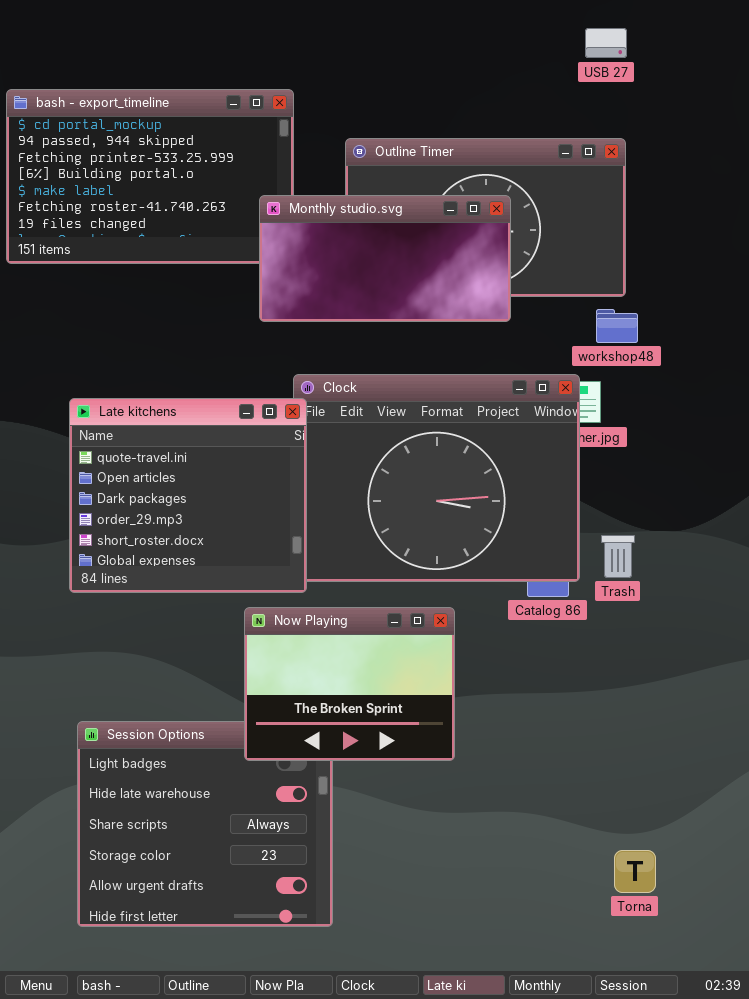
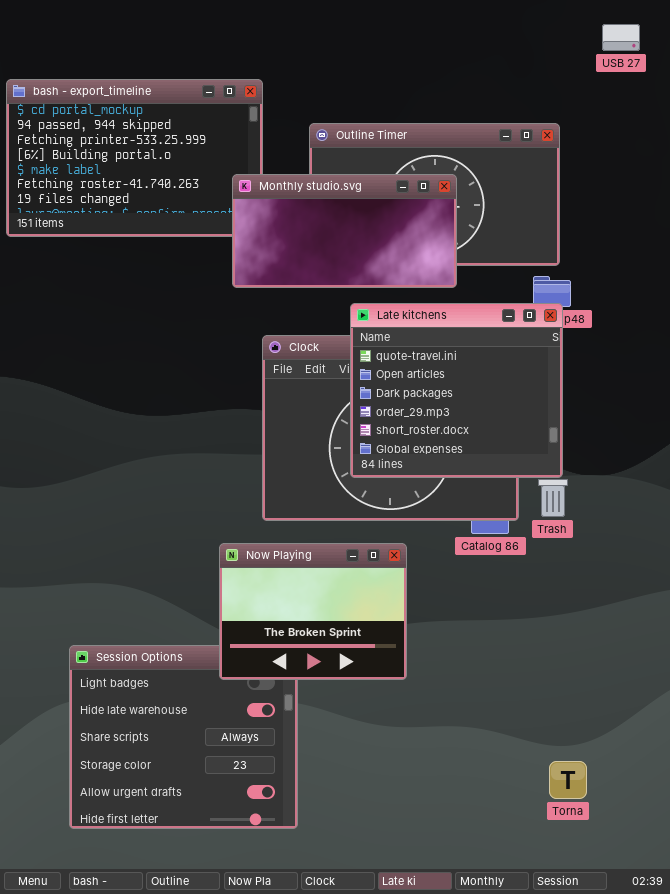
USB 27: [585,28,627,58] -> [602,24,640,51], moved
Late kitchens: [69,398,307,593] -> [350,303,563,478], moved

